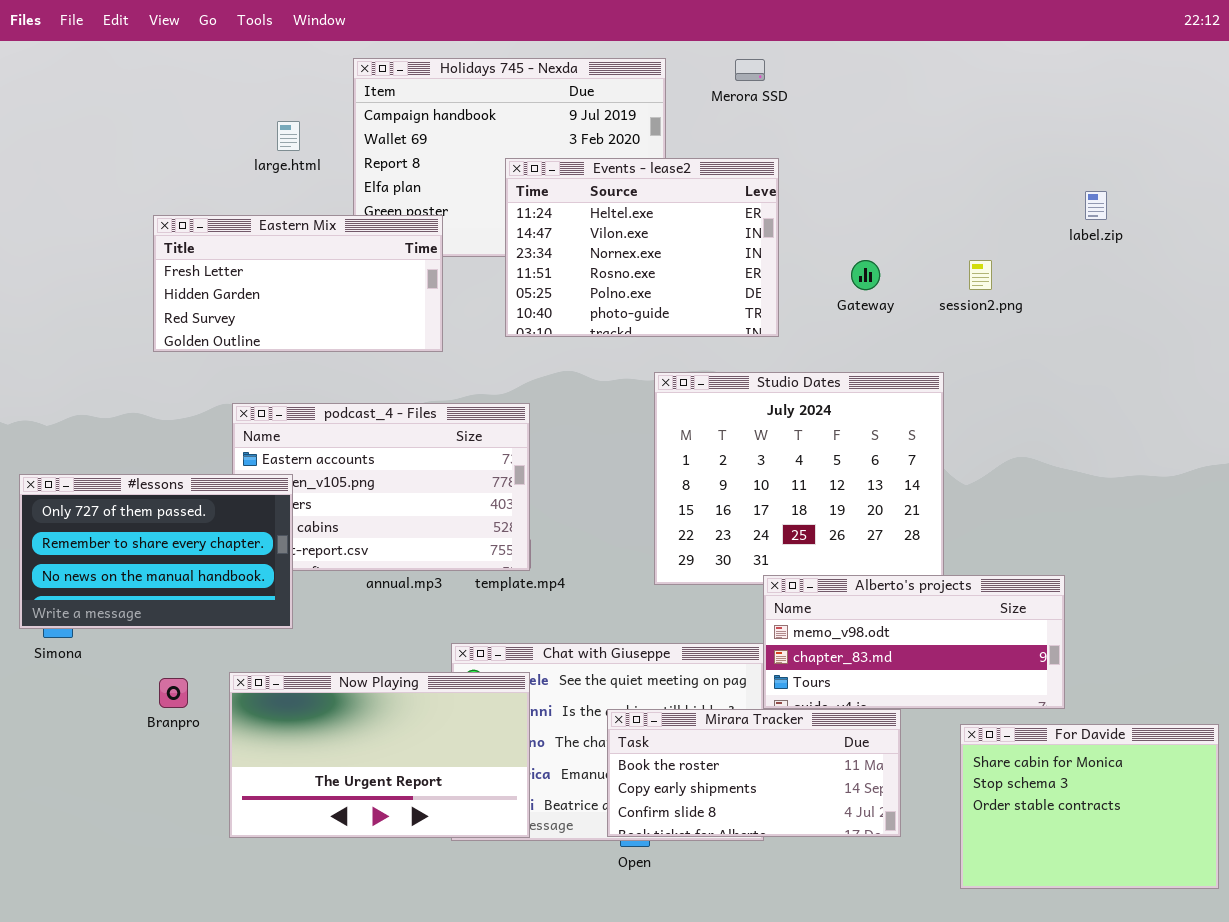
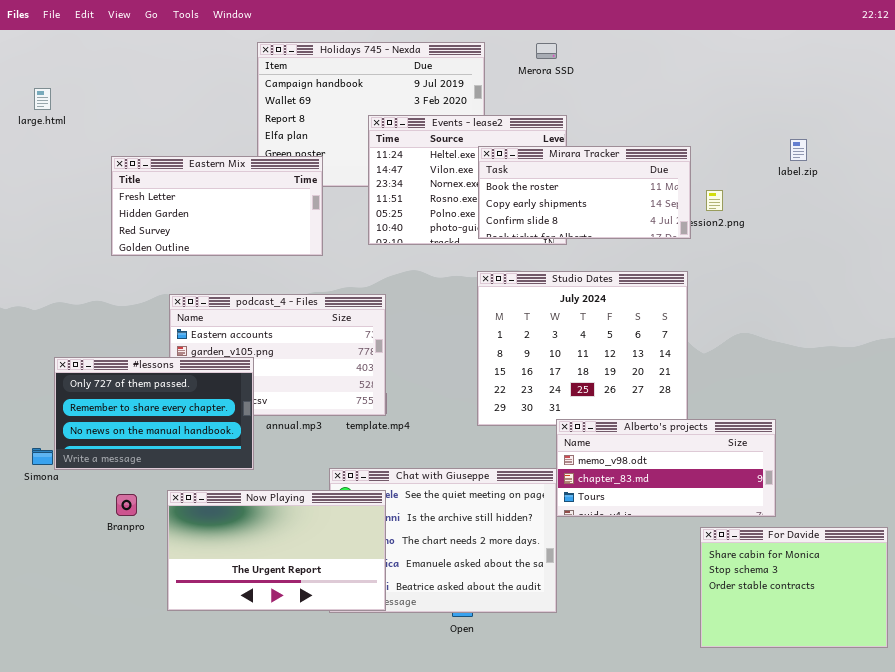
large.html: [277,121,300,151] -> [34,88,51,110], moved
#lessons: [19,474,293,629] -> [54,357,254,470], moved
Mirara Tracker: [607,709,901,837] -> [478,146,691,239], moved

